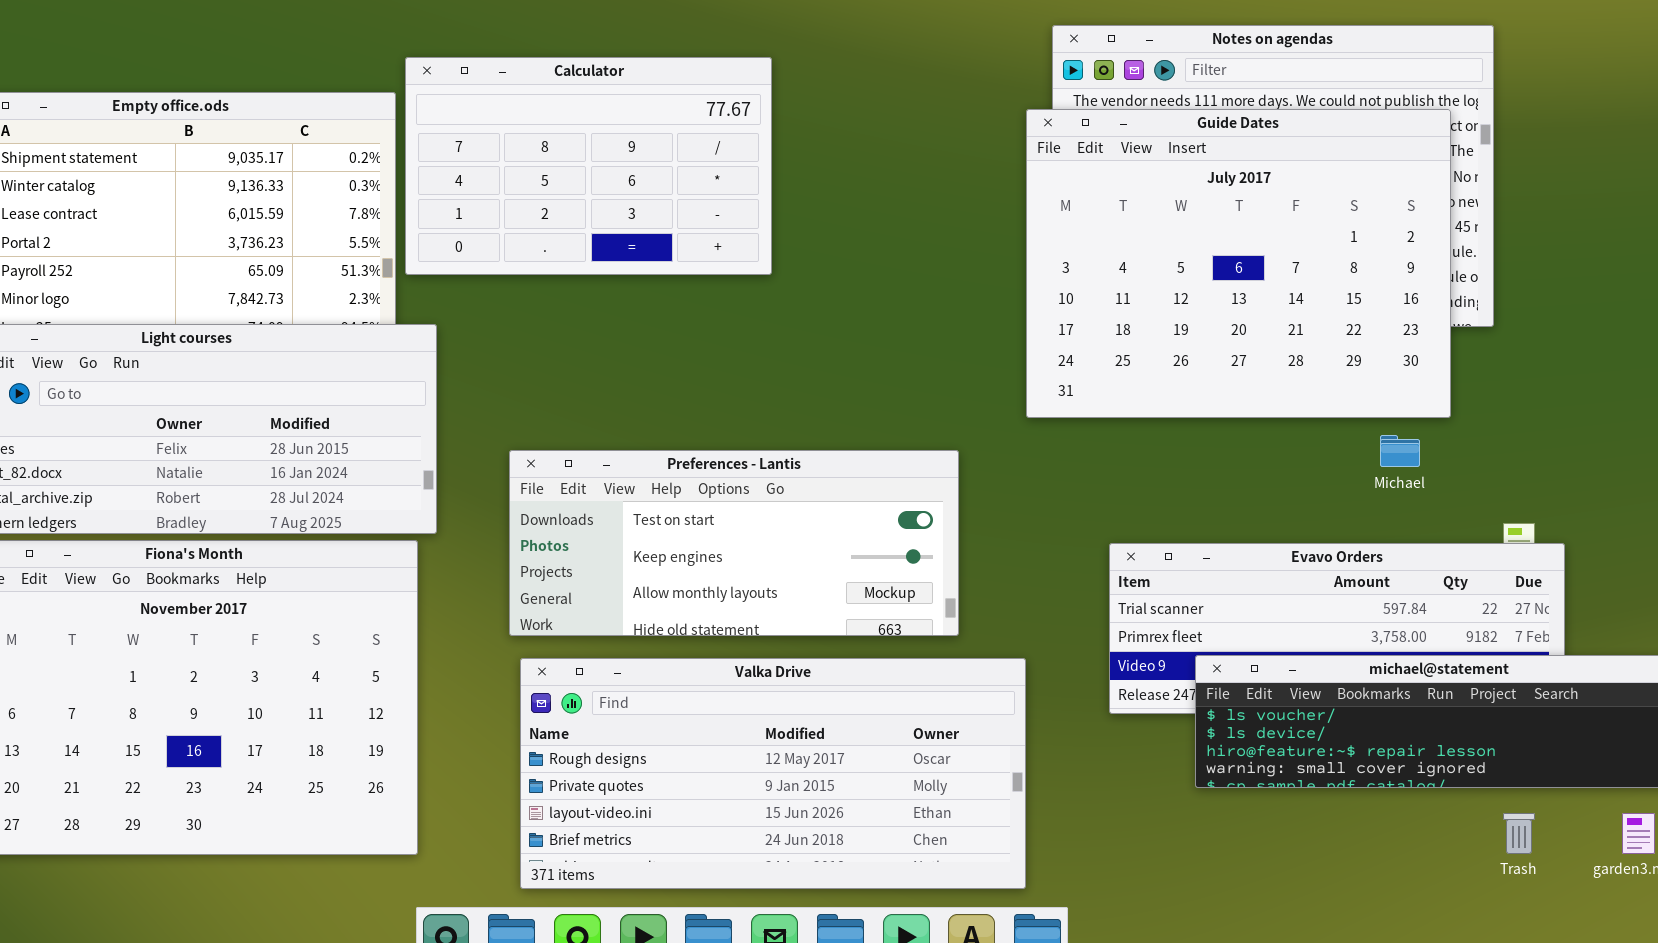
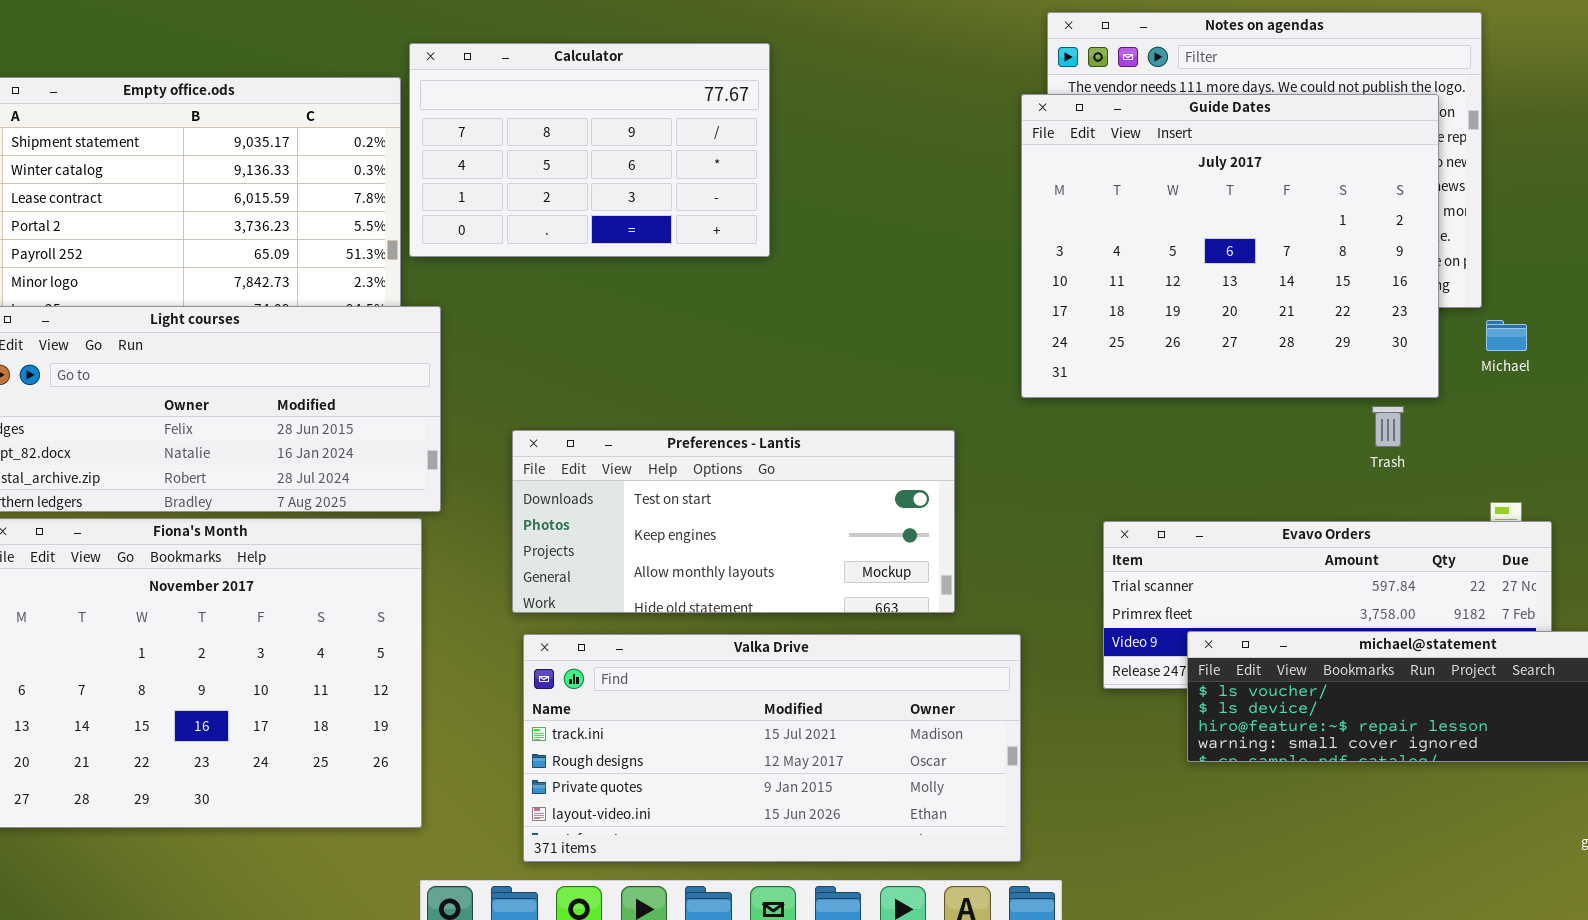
Michael: [1380,435,1420,467] -> [1486,320,1527,351], moved
Valka Drive: [520,658,1026,889] -> [523,634,1021,862], scrolled up 1 row
Trash: [1503,813,1535,854] -> [1372,406,1404,447], moved

